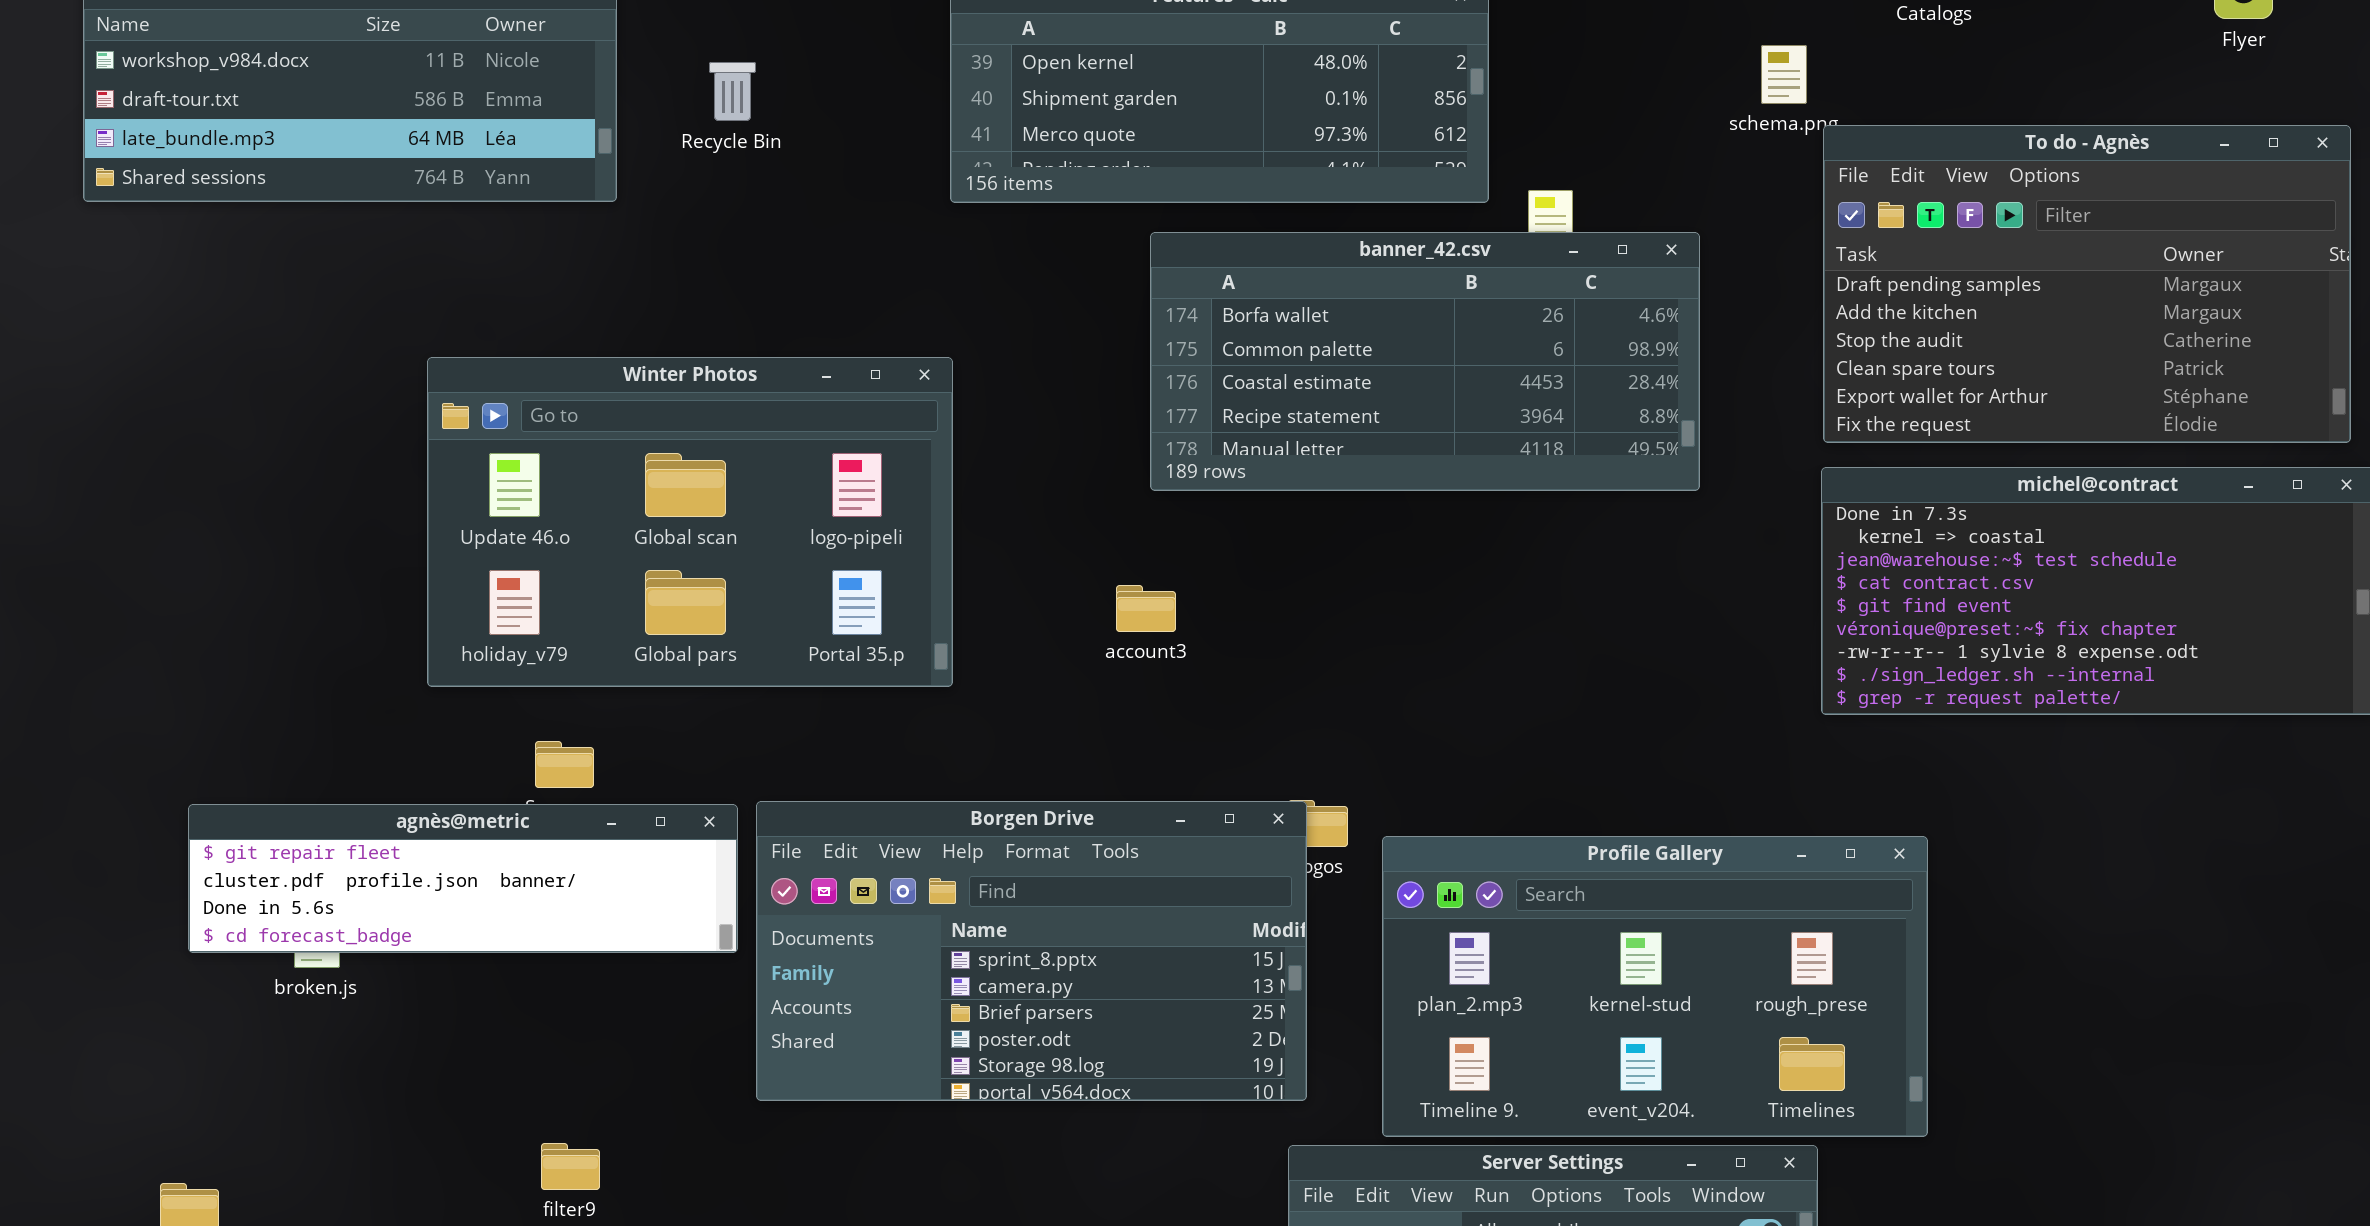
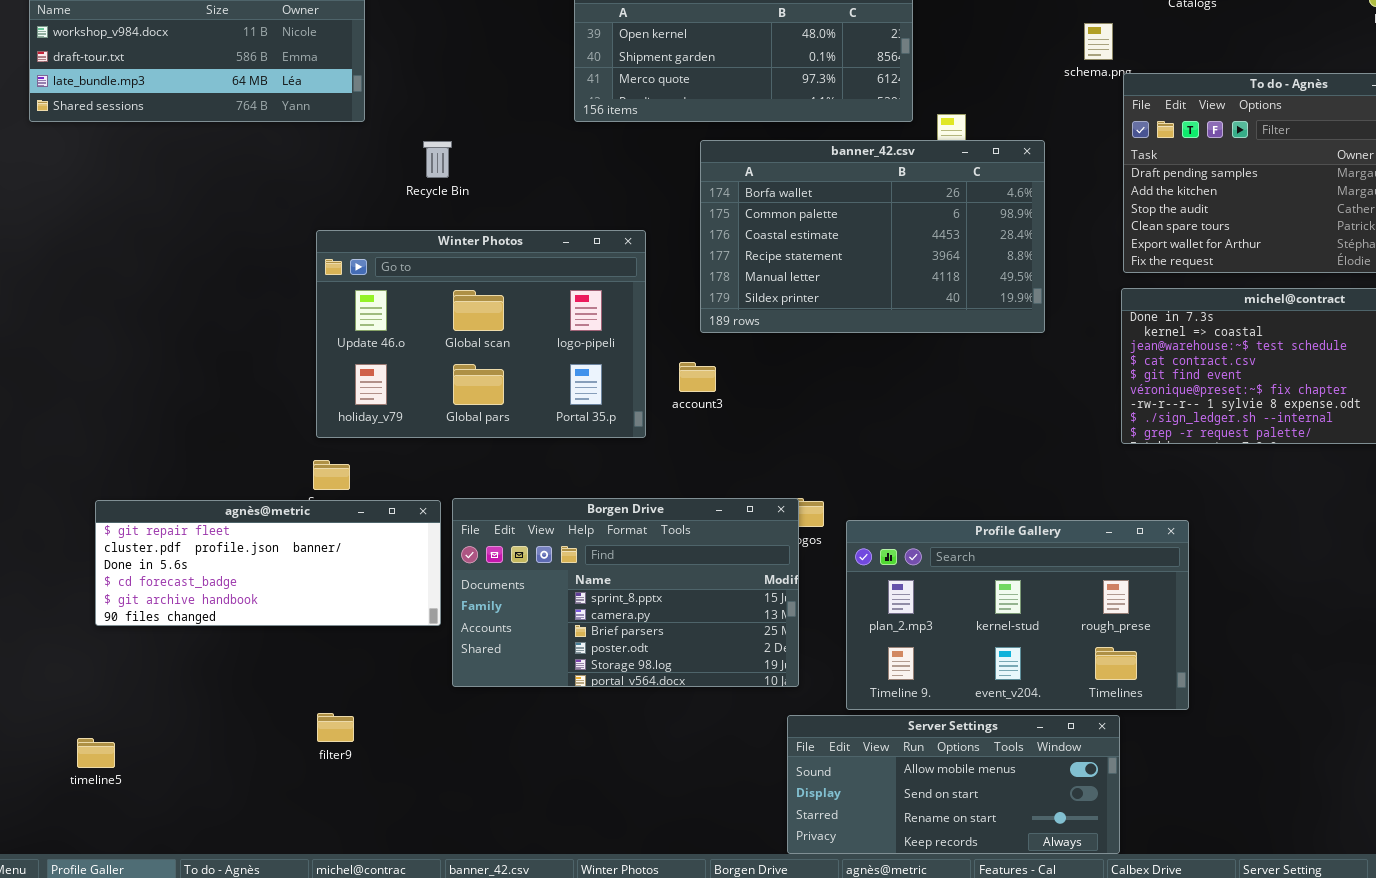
Recycle Bin: [709,62,756,121] -> [423,141,452,178], moved
banner_42.csv: [1150,232,1700,491] -> [700,140,1045,333], resized
Winter Photos: [427,357,953,687] -> [316,230,646,438], moved
agnès@metric: [188,804,738,953] -> [95,500,441,626], resized

